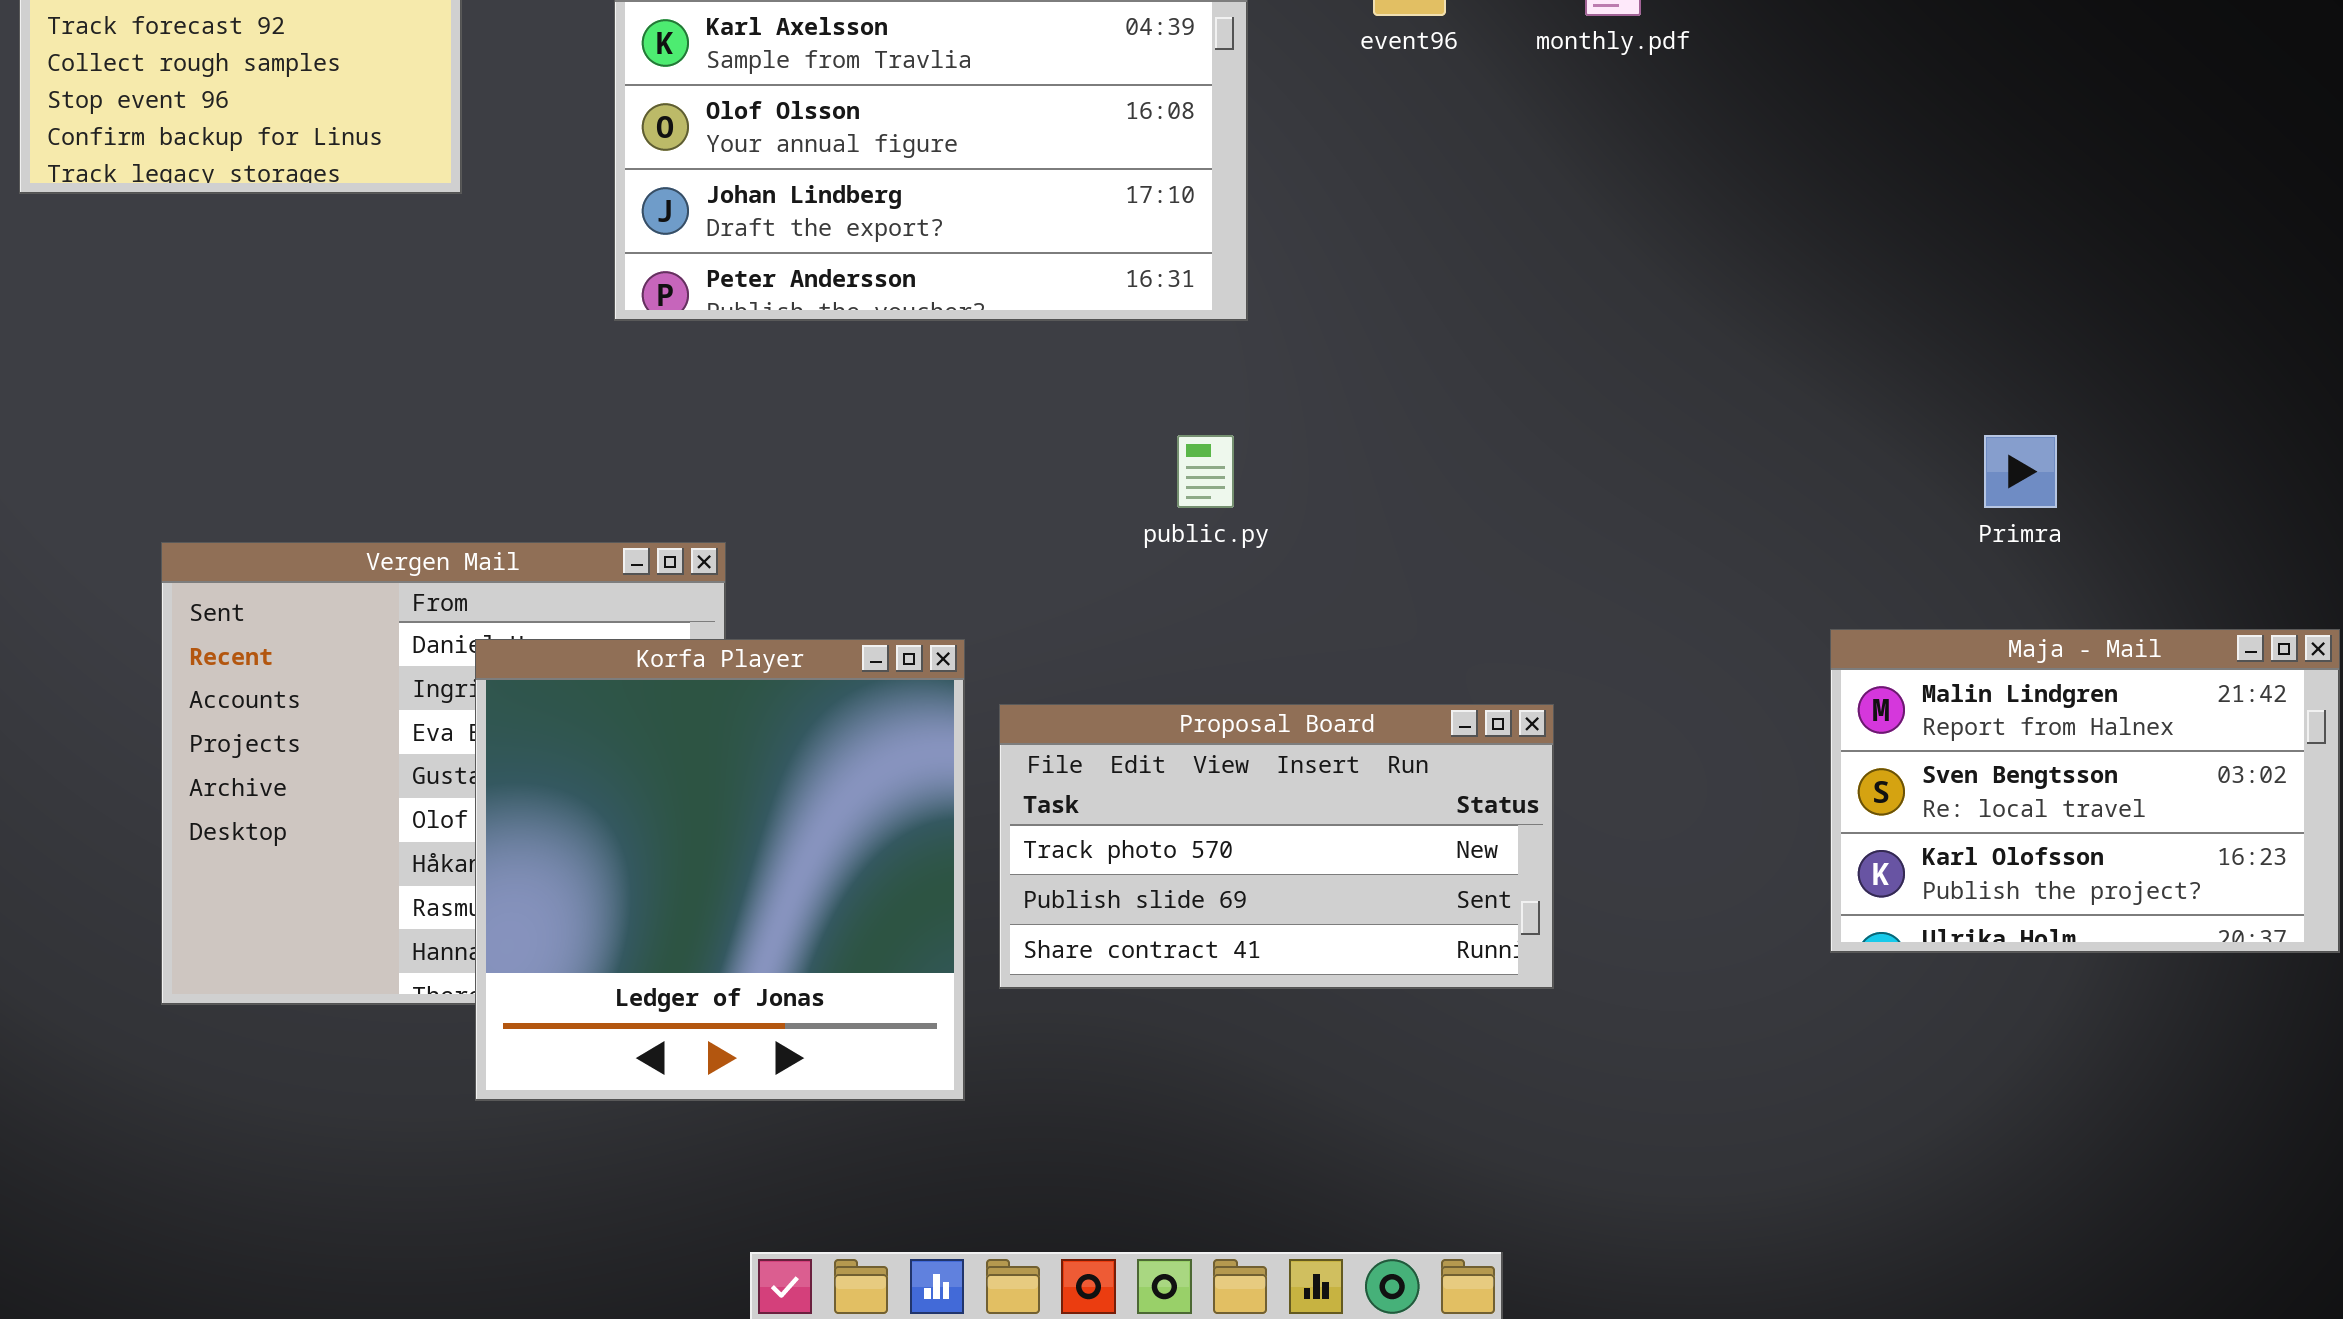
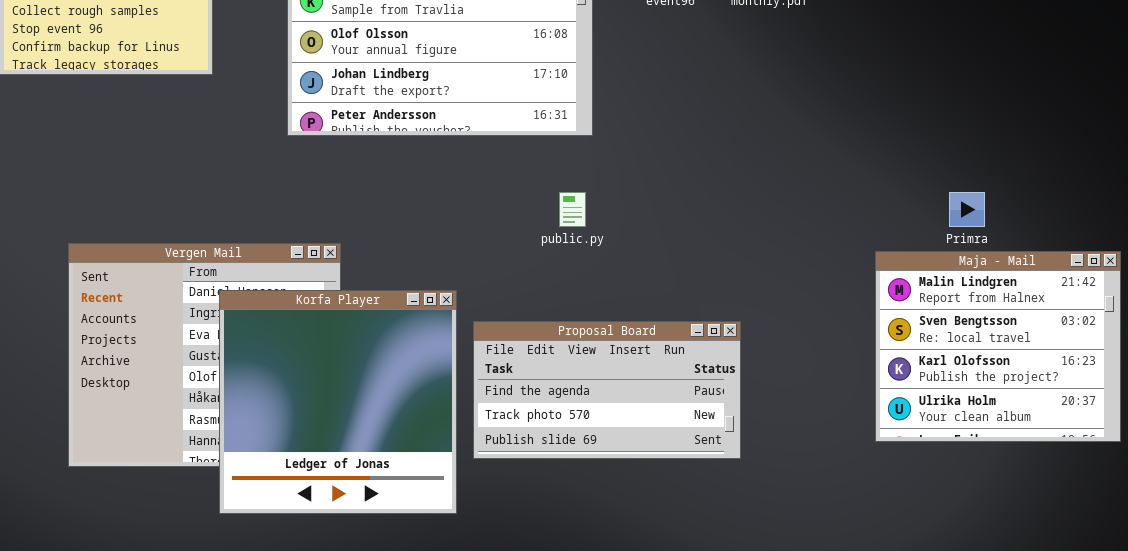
Maja - Mail: [1830,629,2340,953] -> [875,251,1121,442], resized
Proposal Board: [999,704,1554,989] -> [473,321,741,459], scrolled up 1 row

